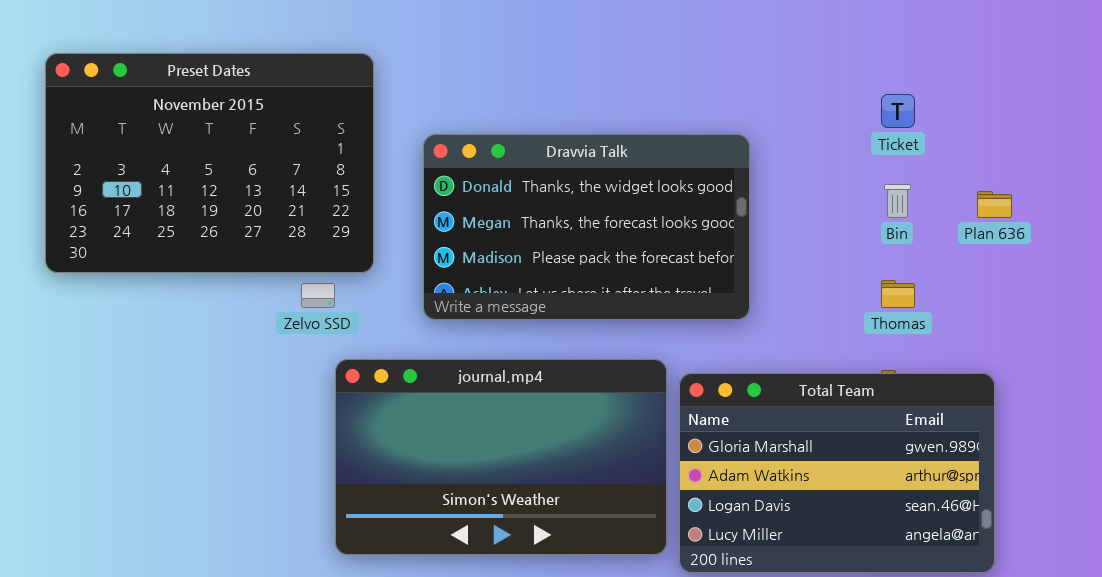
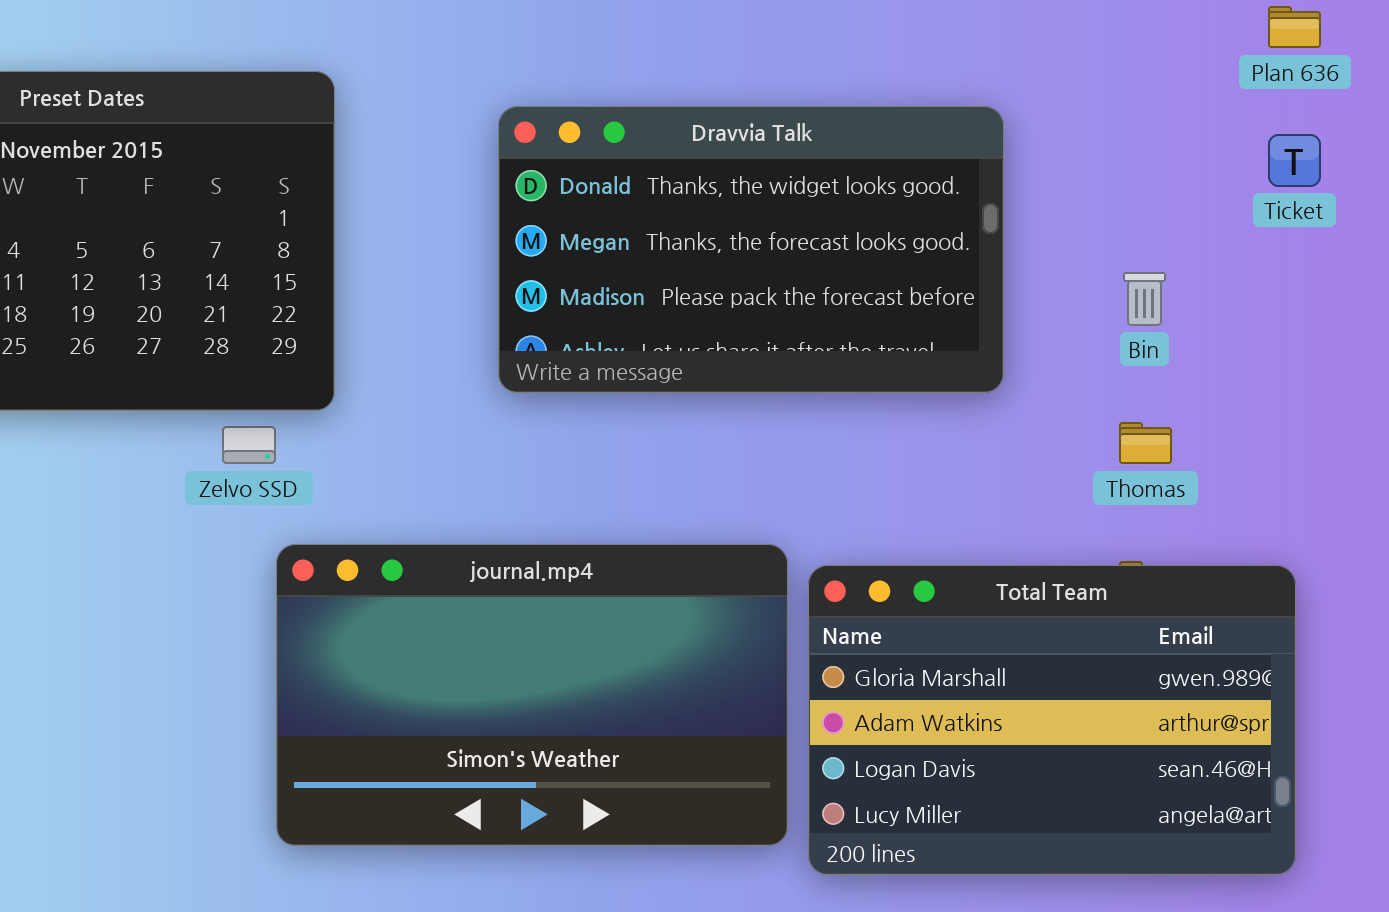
Ticket: [881,94,915,128] -> [1268,134,1321,187], moved
Dravvia Talk: [423,134,750,320] -> [498,106,1004,393], moved
Plan 636: [977,191,1012,218] -> [1268,6,1321,48], moved

